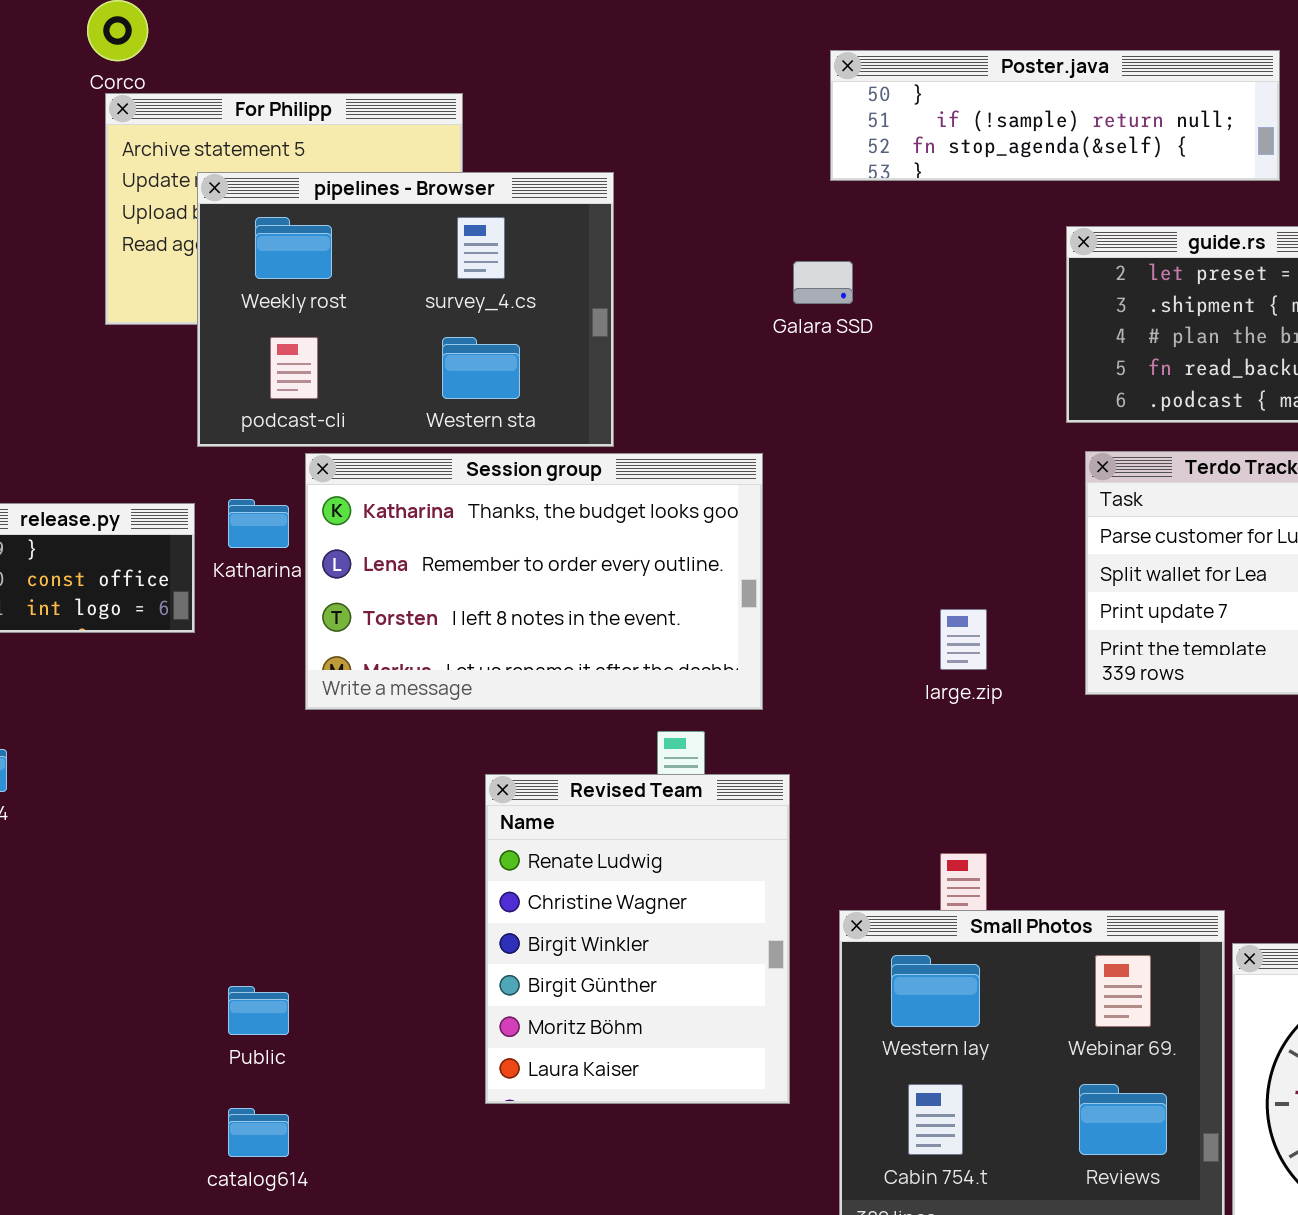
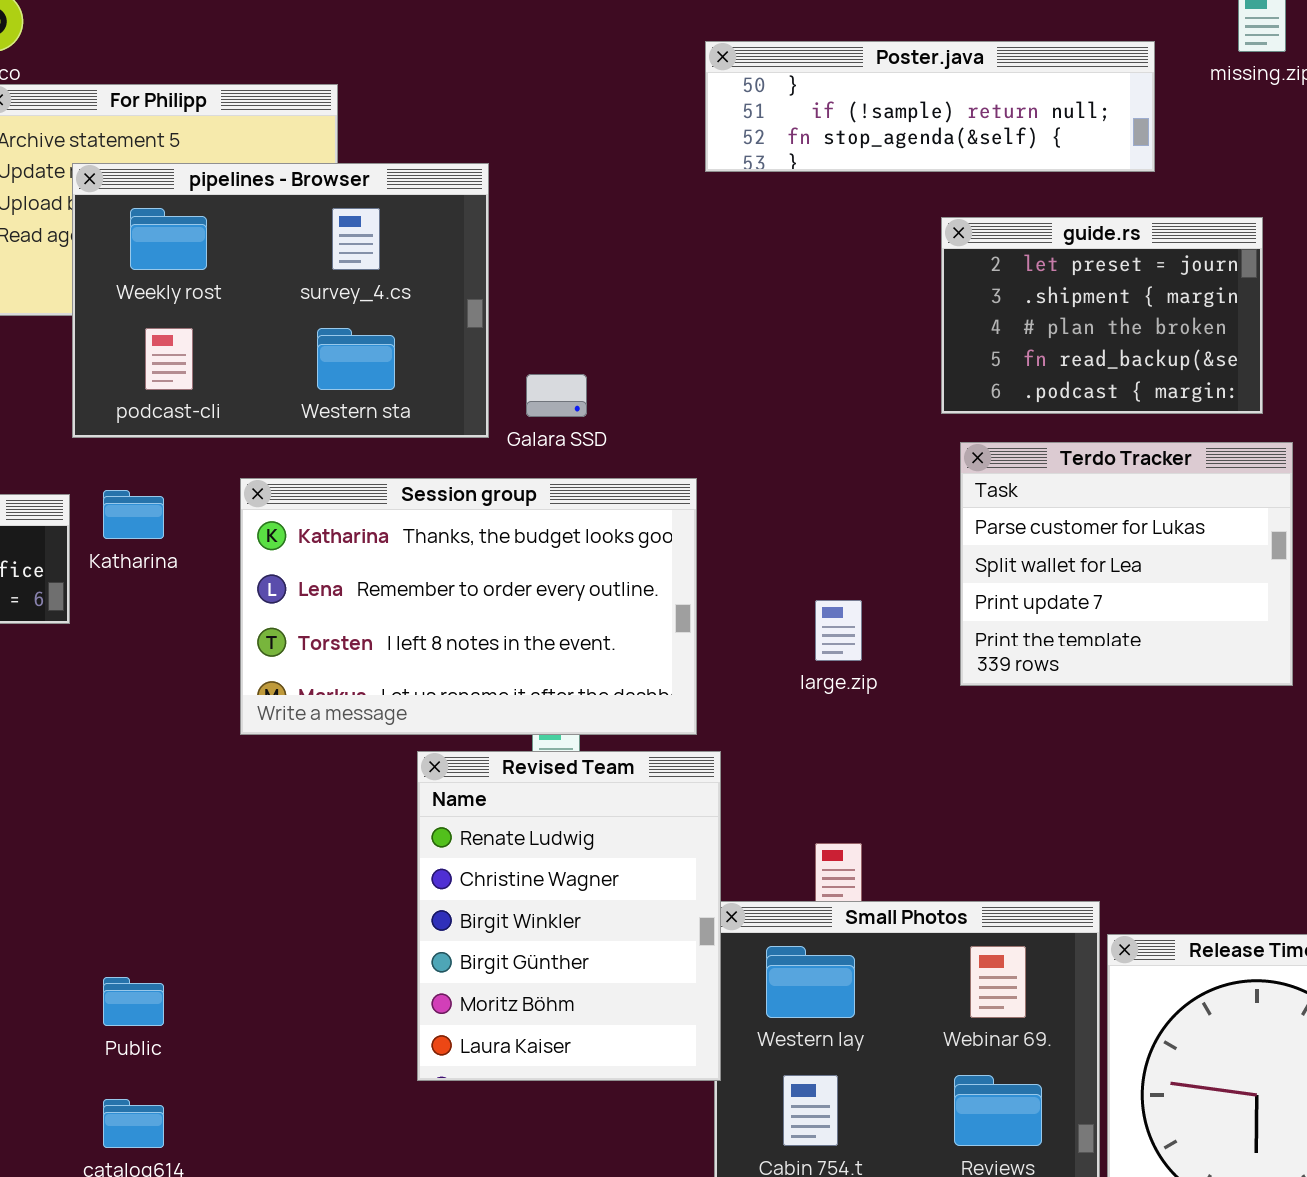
Galara SSD: [793,261,853,304] -> [526,374,587,417], moved
Session group: [305,453,763,710] -> [240,478,697,735], moved
Revised Team: [485,774,790,1104] -> [417,751,721,1081], moved

